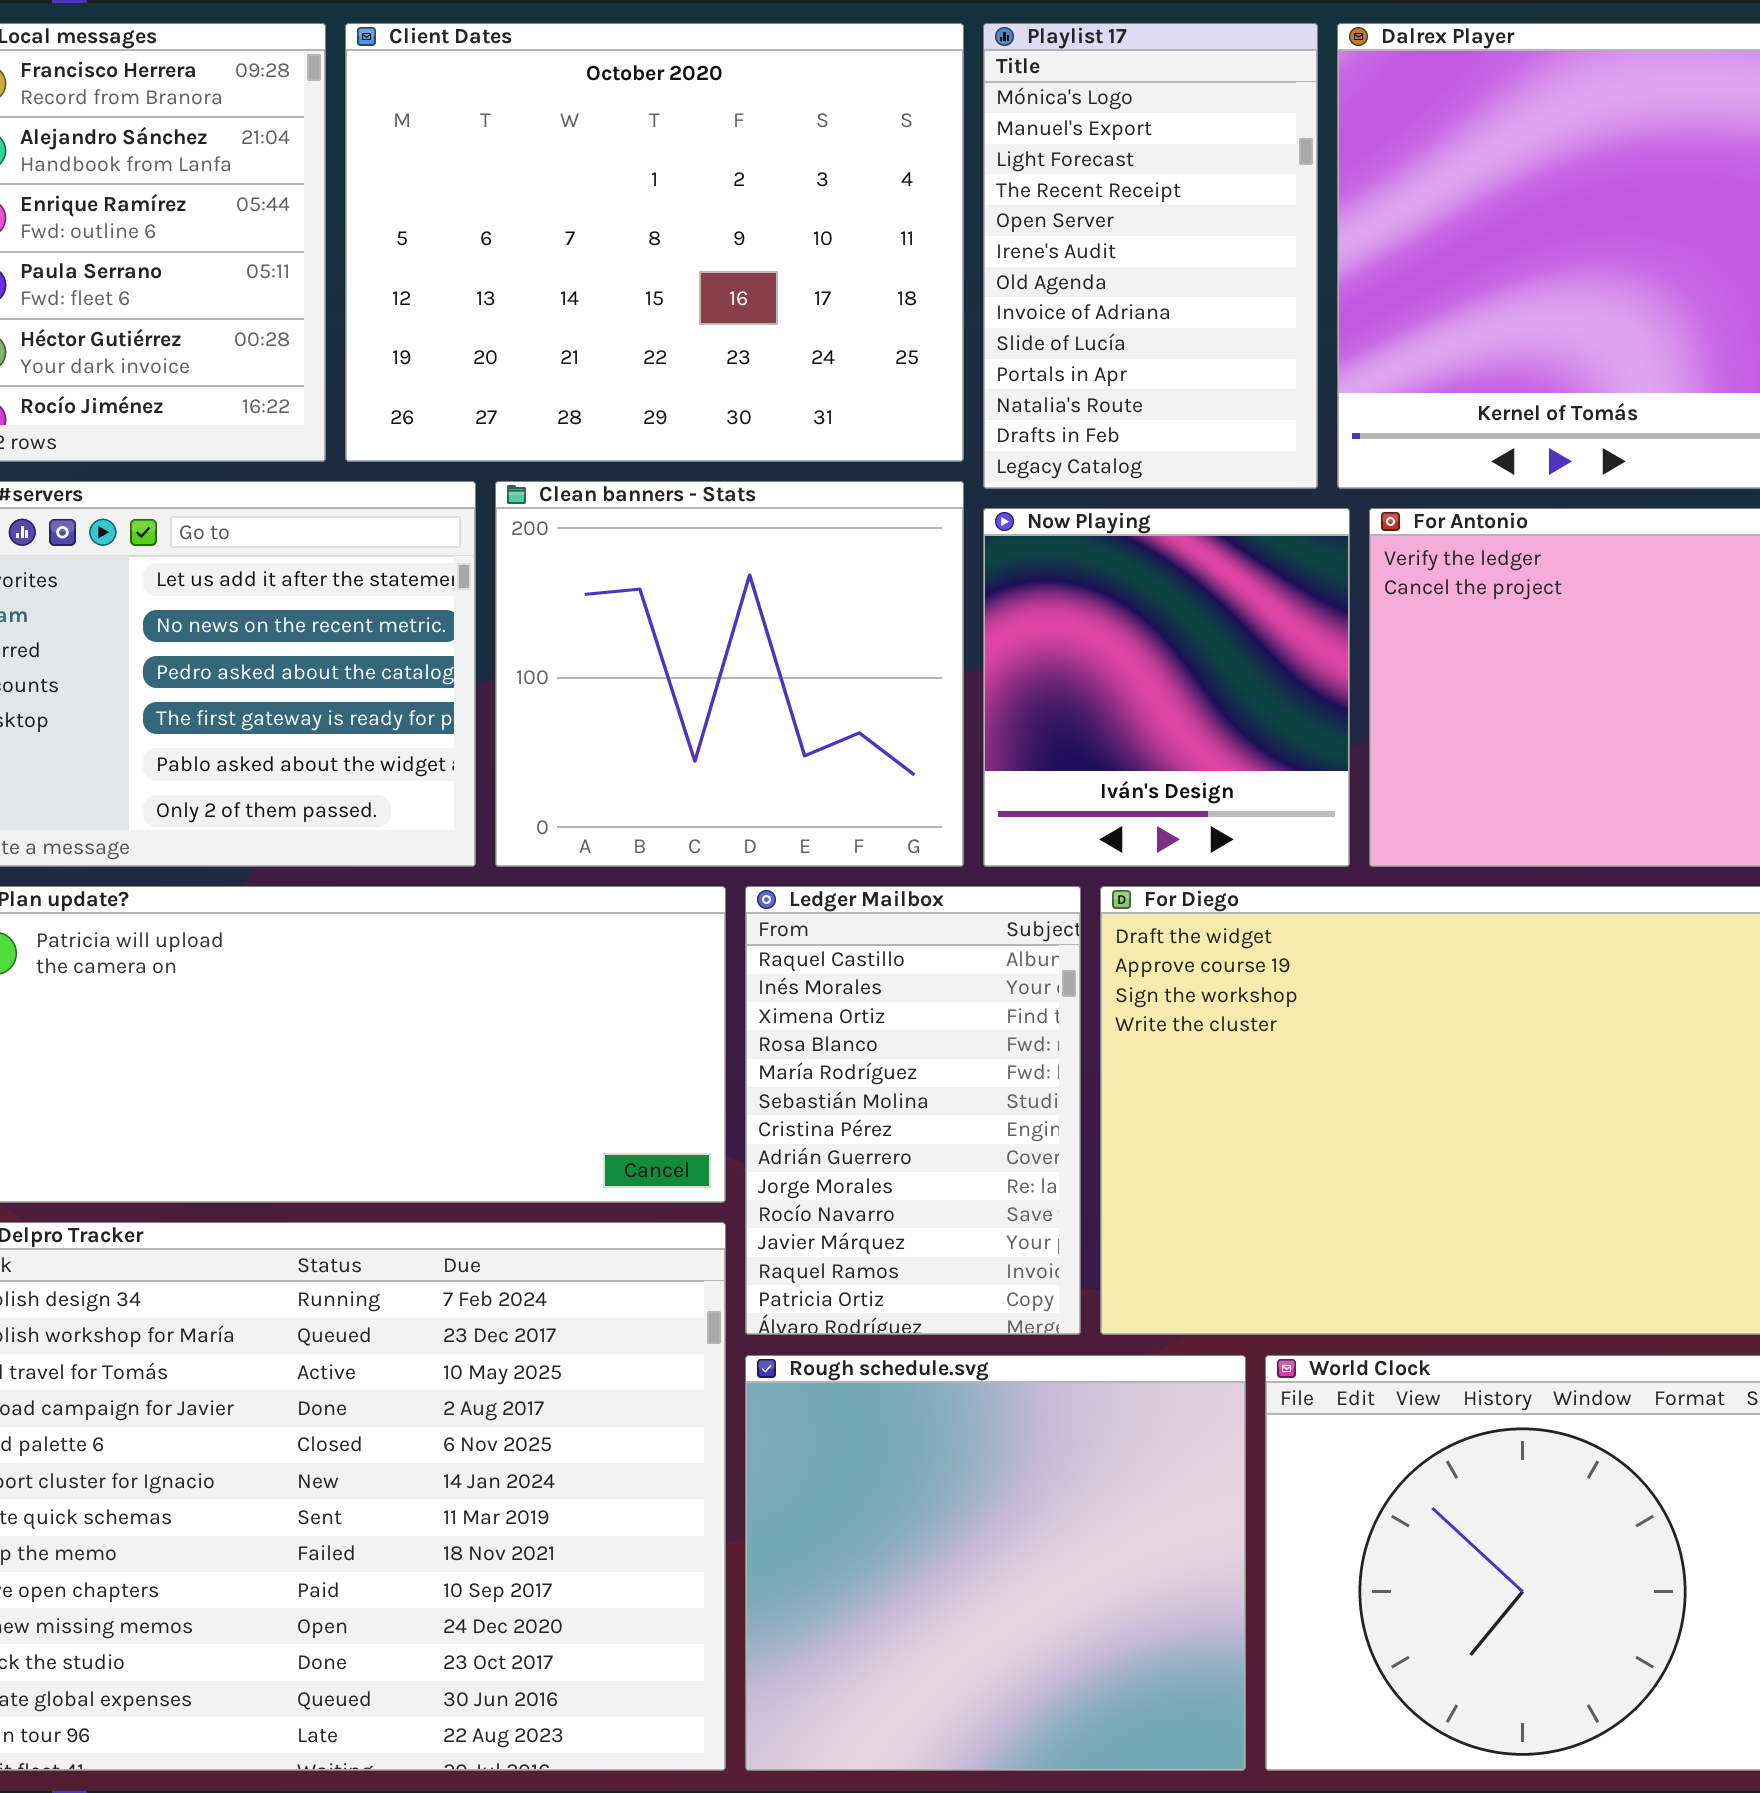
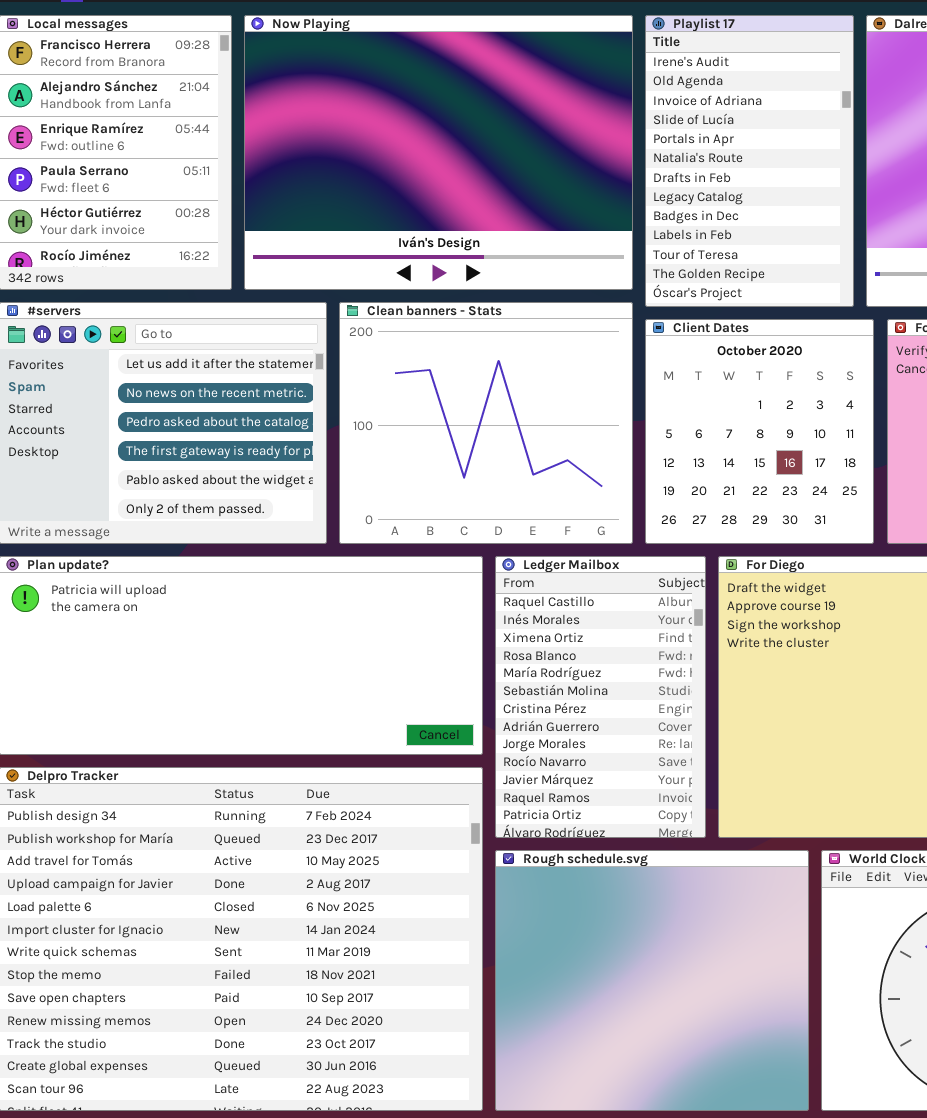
Client Dates: [345,23,964,462] -> [645,319,874,544], moved, resized
Playlist 17: [983,23,1318,489] -> [645,15,854,307], scrolled down 5 rows
Now Playing: [983,508,1350,867] -> [244,15,633,290], moved, resized

